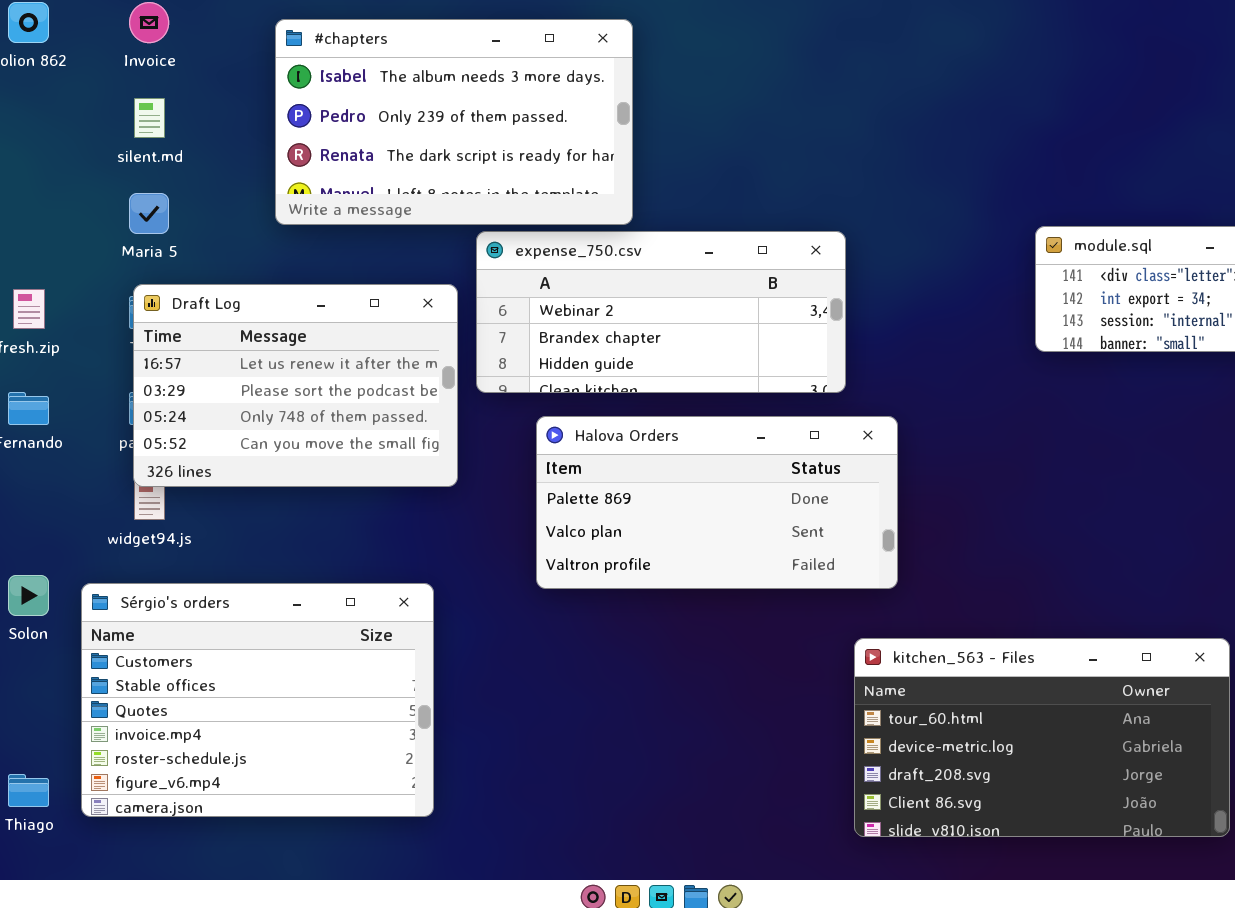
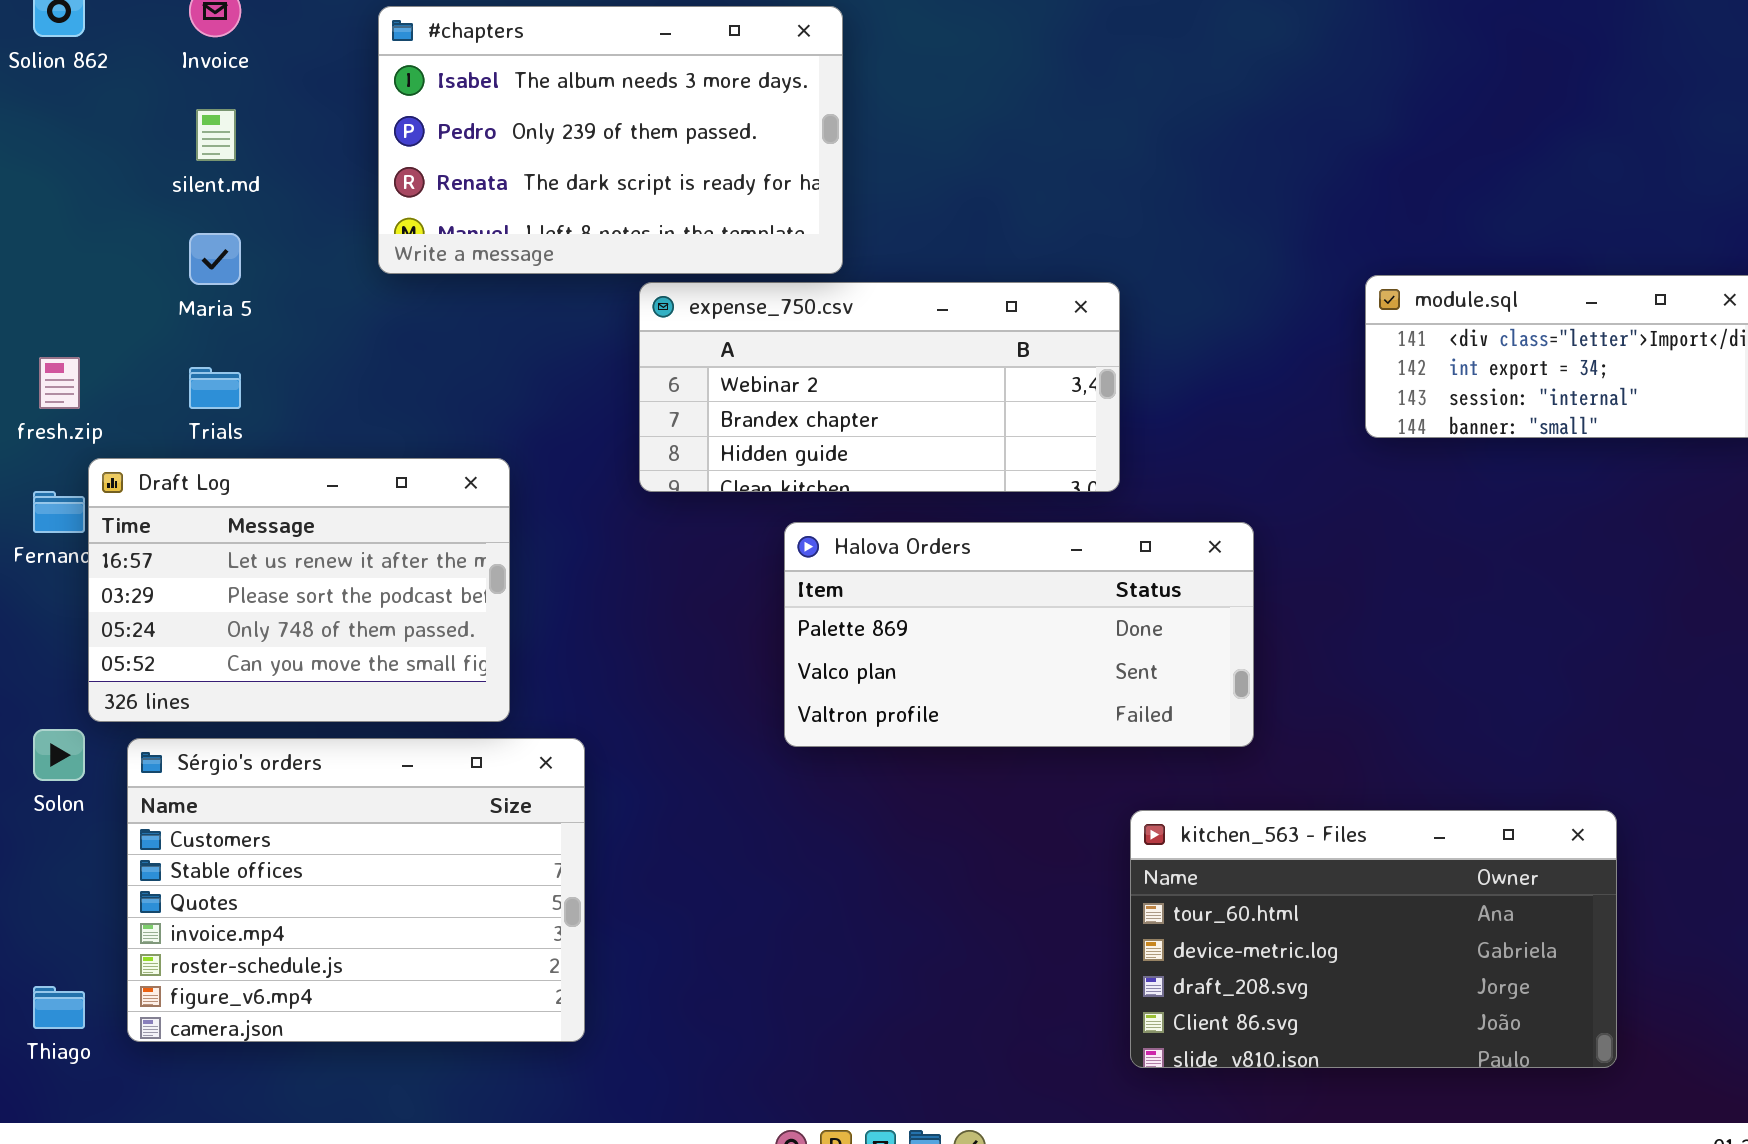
Draft Log: [133,284,458,487] -> [88,458,510,722], moved
Halova Orders: [536,416,898,589] -> [784,522,1254,747], moved

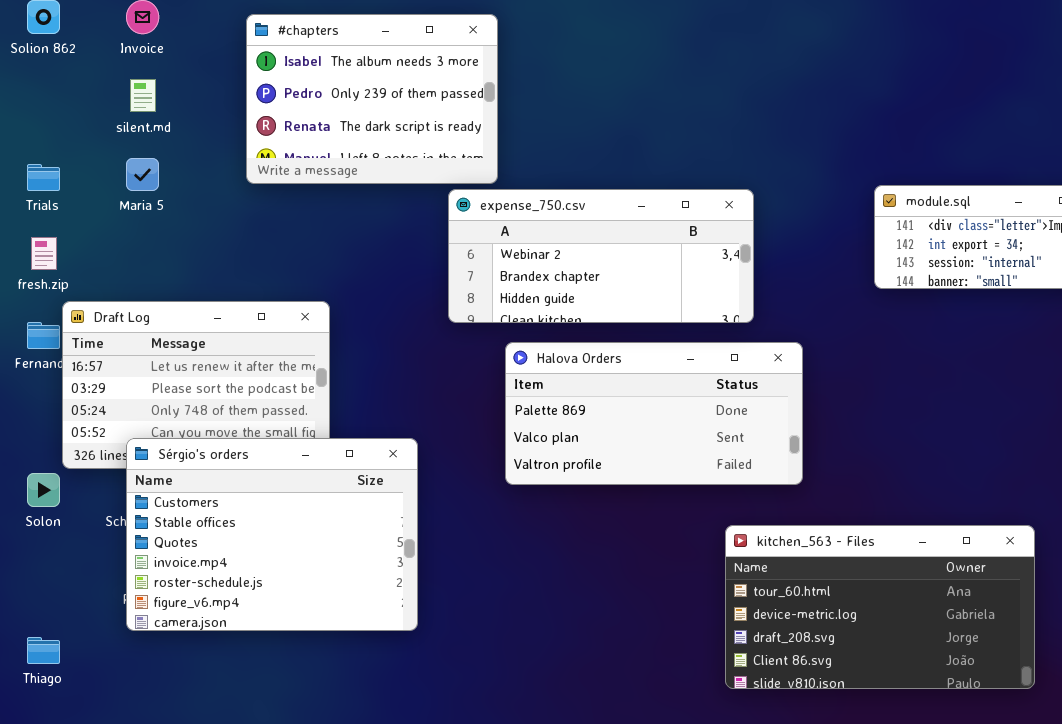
#chapters: [378,6,843,274] -> [246,14,498,184], resized
expense_750.csv: [639,282,1120,492] -> [448,189,754,323], moved
Trials: [189,367,241,409] -> [27,164,60,191], moved
Sérgio's orders: [127,738,585,1042] -> [126,438,418,631], moved

